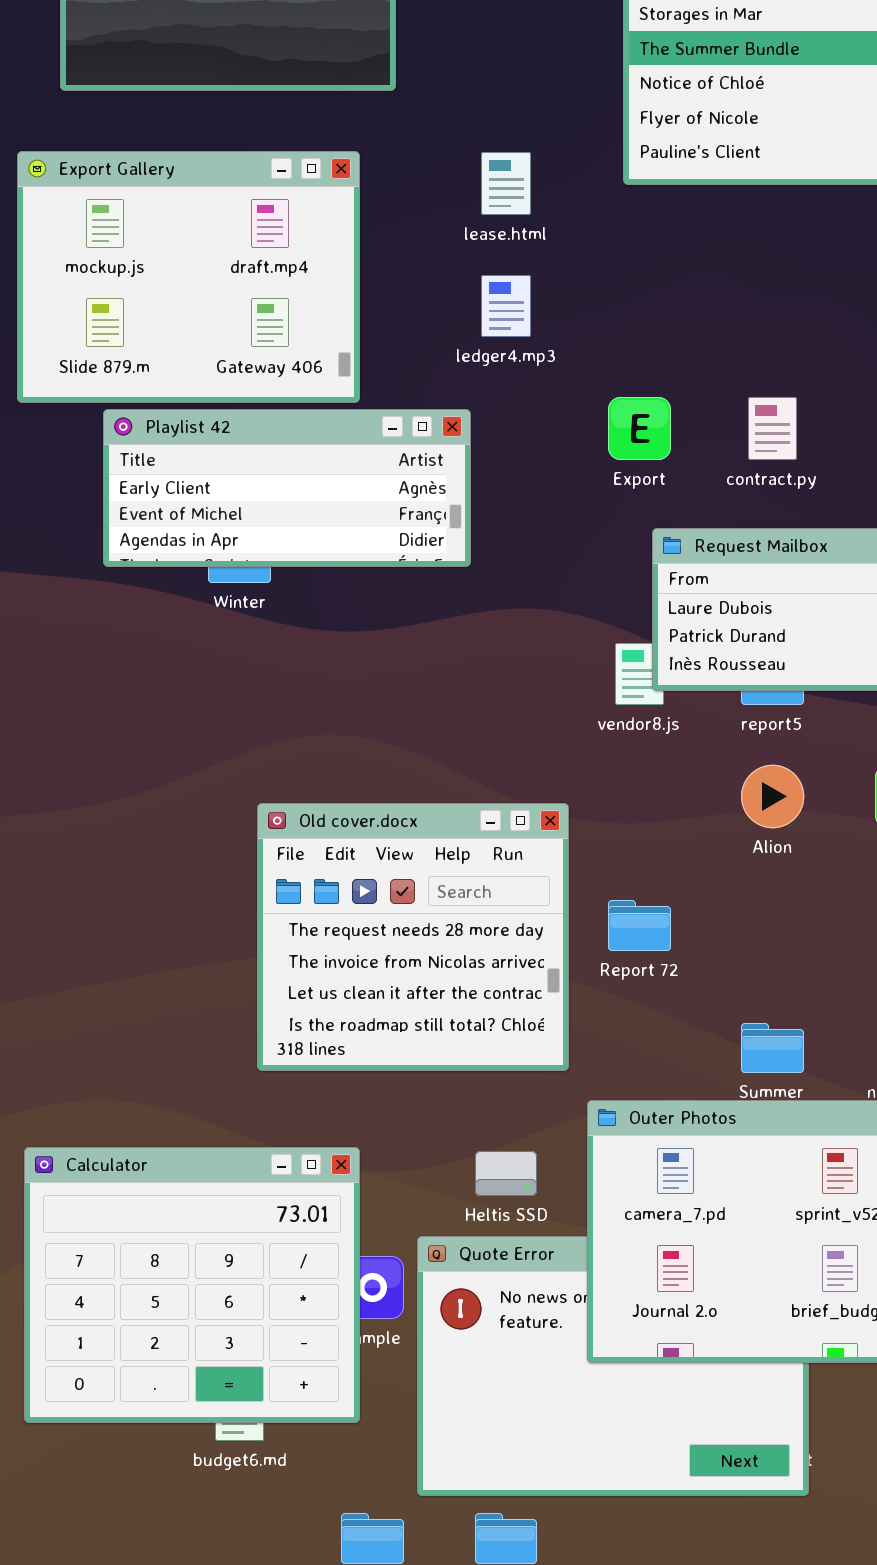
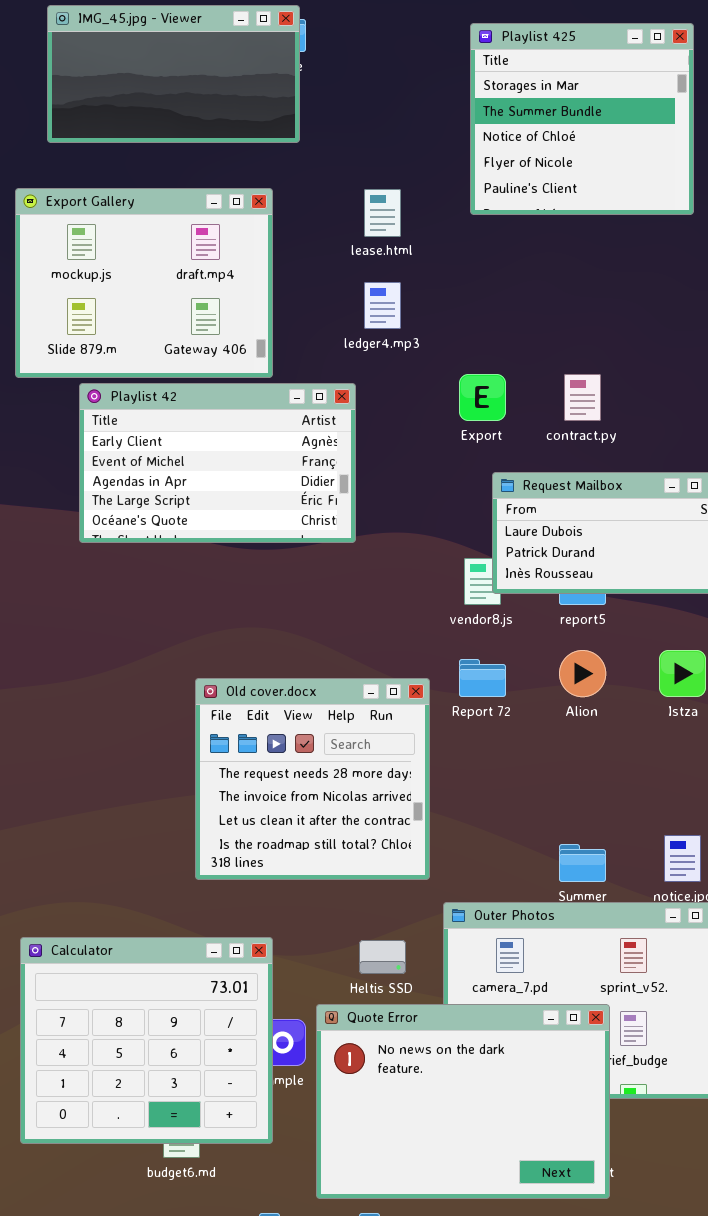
Playlist 42: [103,409,471,567] -> [79,383,356,543], resized
Report 72: [608,900,671,951] -> [459,659,506,697], moved
Quote Error: [417,1236,809,1496] -> [316,1004,610,1199], raised

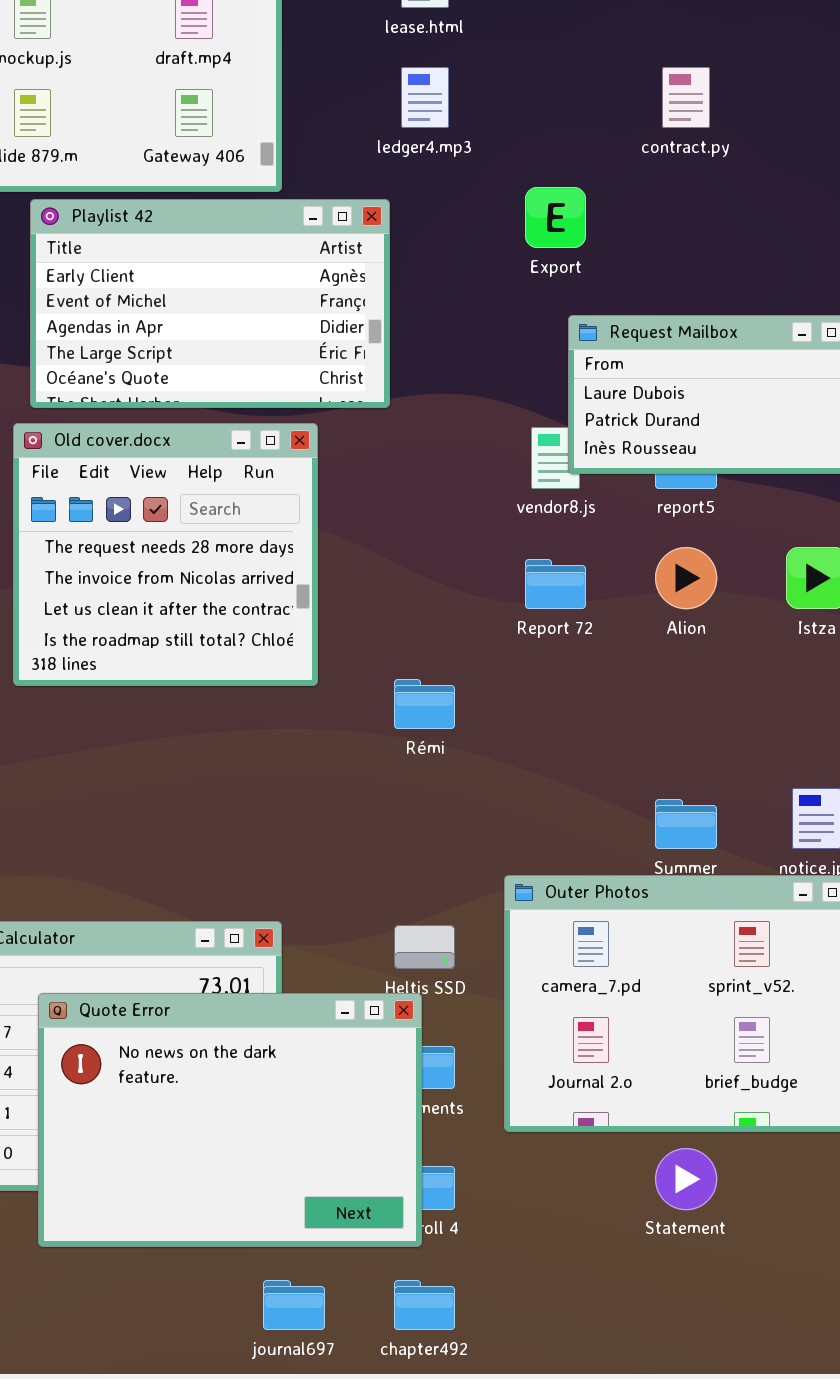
contract.py: [564,374,601,421] -> [662,67,710,128], moved
Old cover.docx: [195,678,430,880] -> [13,423,318,686], moved
Quote Error: [316,1004,610,1199] -> [38,993,422,1247], moved

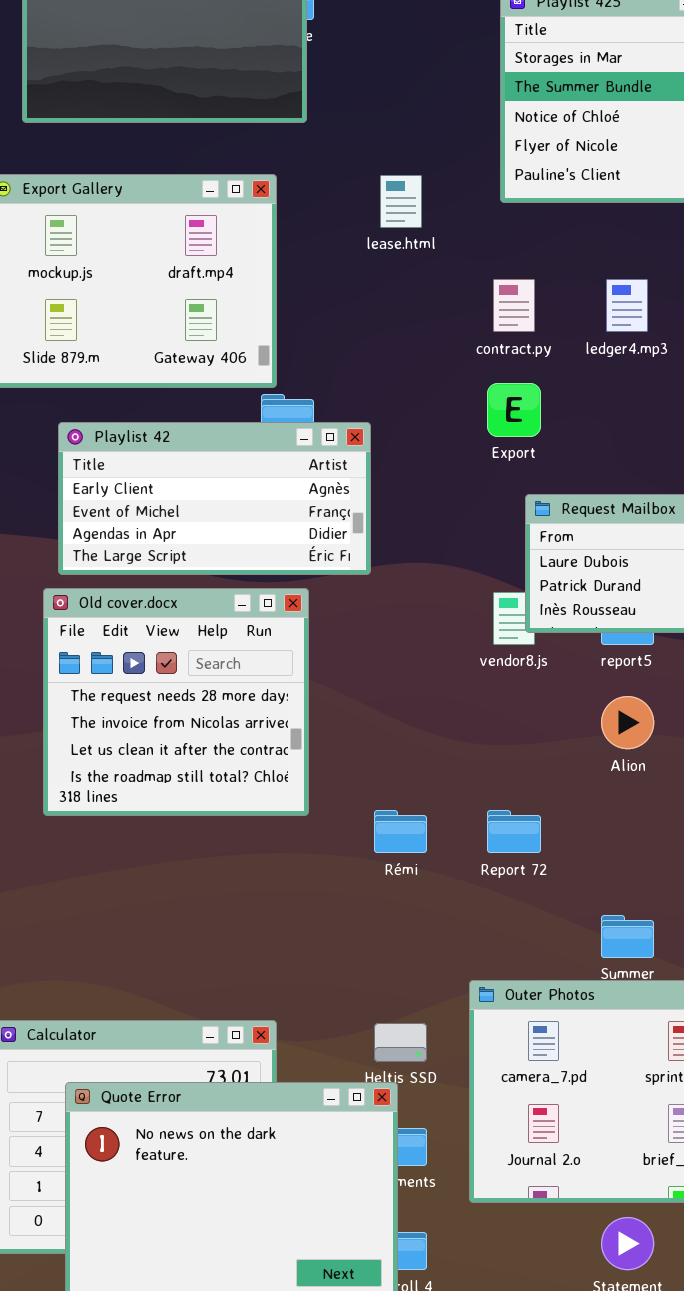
ledger4.mp3: [401,67,449,128] -> [606,279,648,332], moved
contract.py: [662,67,710,128] -> [493,279,535,332], moved
Playlist 42: [30,199,390,408] -> [58,422,371,575], resized
Report 72: [525,559,586,609] -> [487,810,541,853], moved

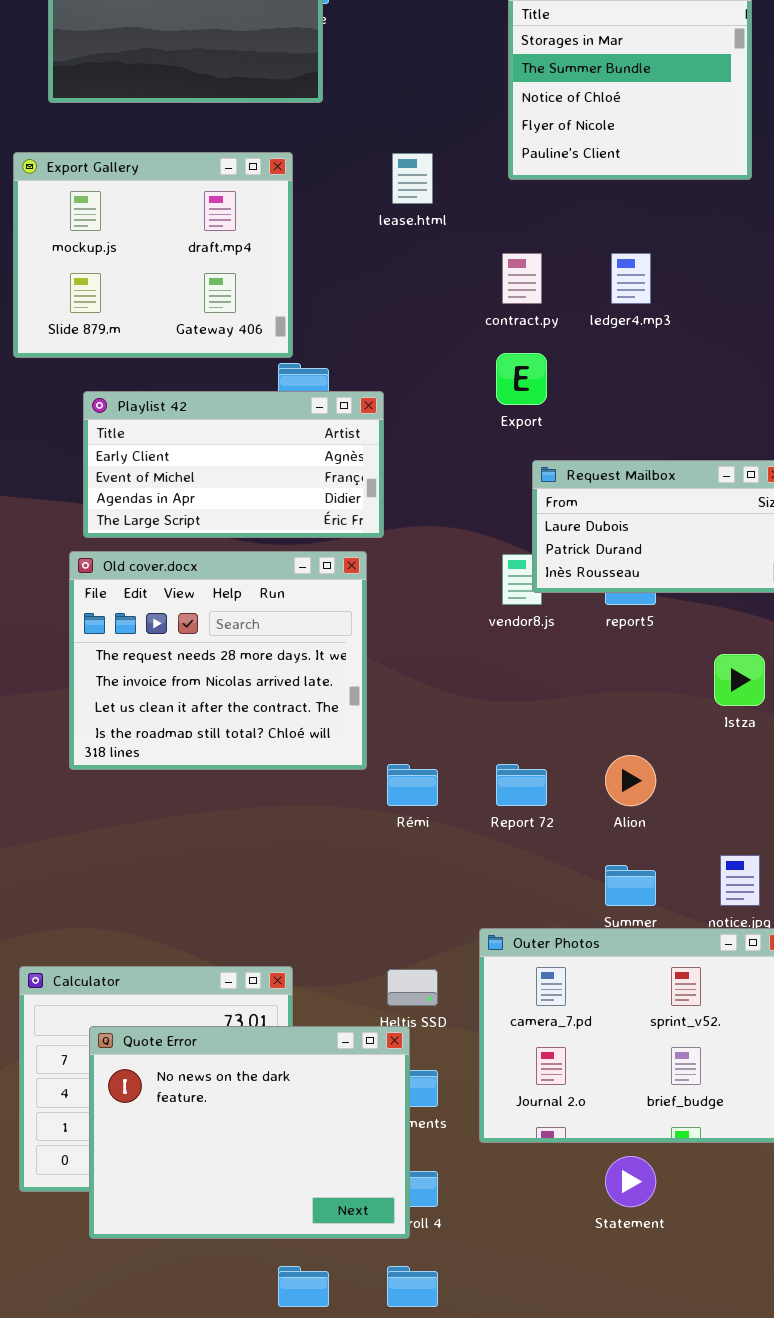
Old cover.docx: [43,588,309,816] -> [69,551,367,770], resized
Alion: [601,696,654,749] -> [605,755,656,806], moved

